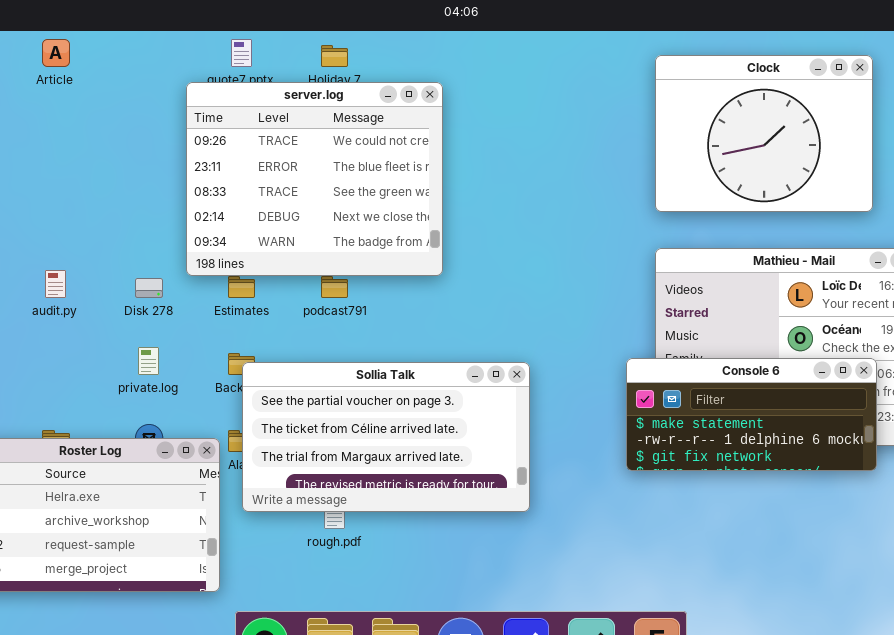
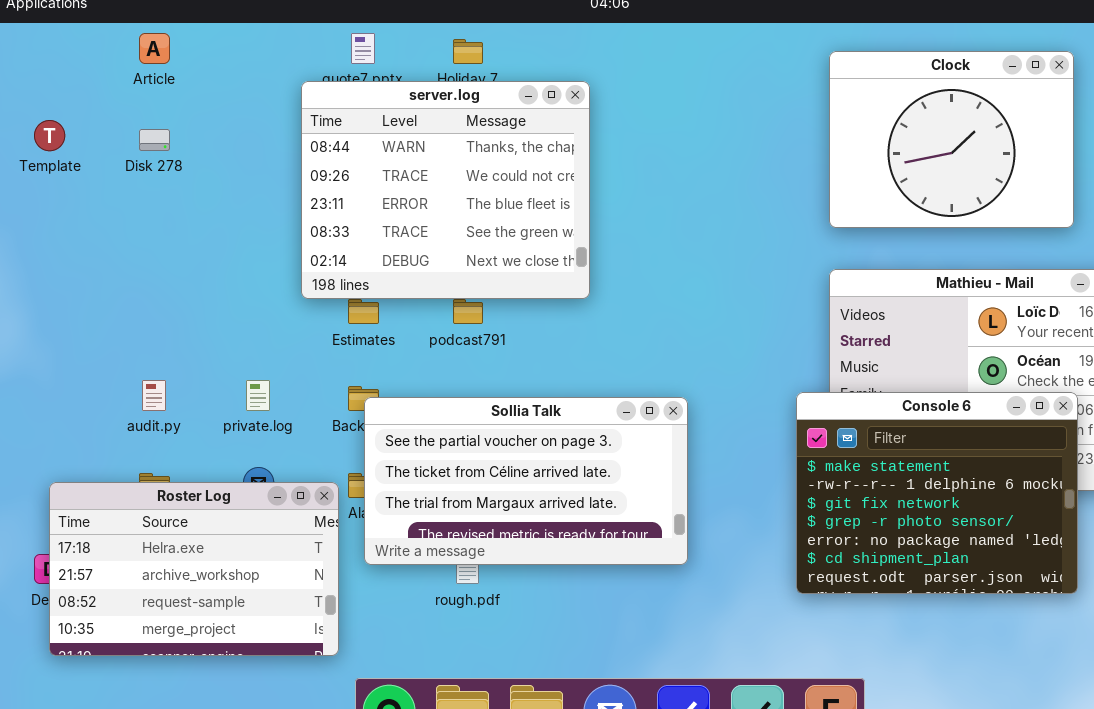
server.log: [186,82,443,276] -> [301,81,590,299], scrolled up 1 row
audit.py: [45,270,66,298] -> [142,380,166,411], moved
Disk 278: [135,278,163,298] -> [139,129,170,151], moved
Console 6: [626,358,877,471] -> [796,392,1078,594], resized

